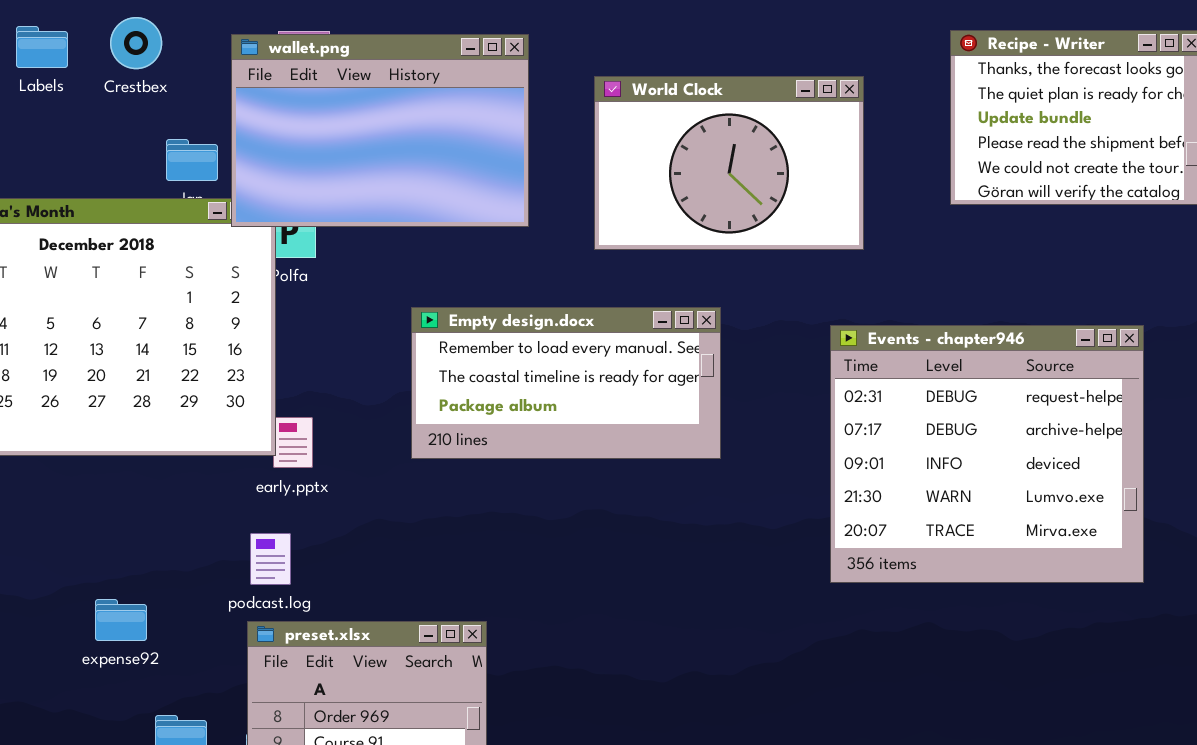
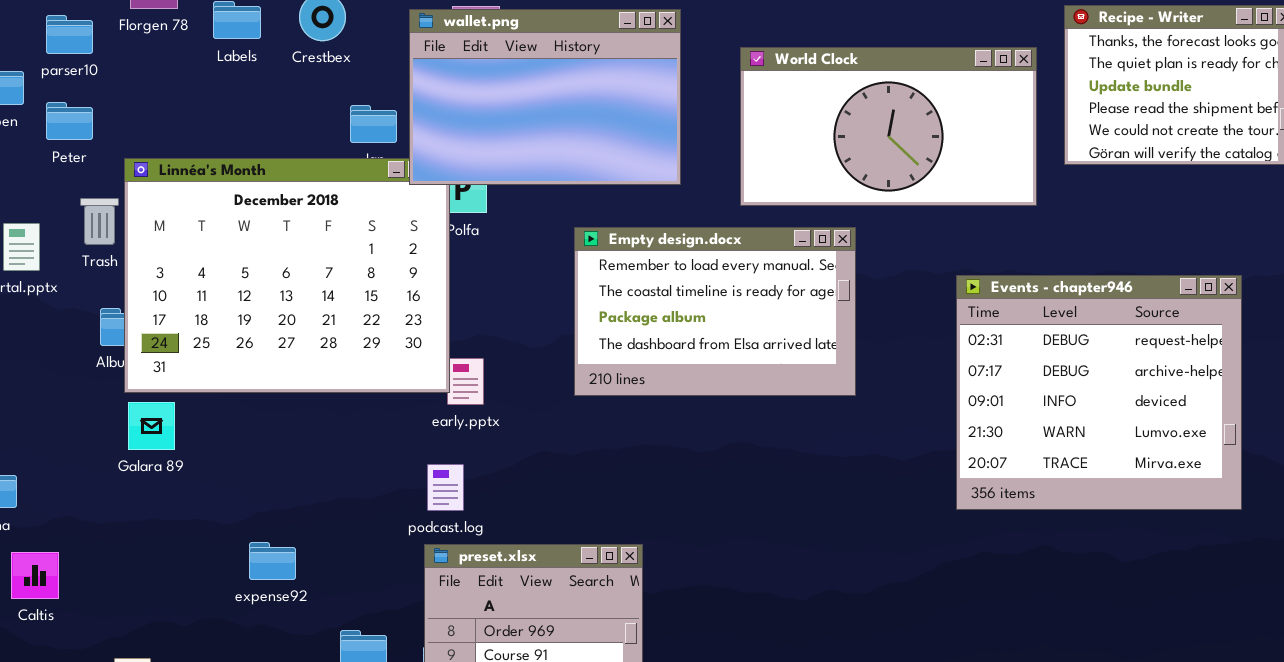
World Clock: [594,76,864,250] -> [740,47,1037,206], resized
Empty design.docx: [411,307,721,459] -> [574,227,856,396], resized
expense92: [95,599,147,641] -> [249,542,296,580], moved

